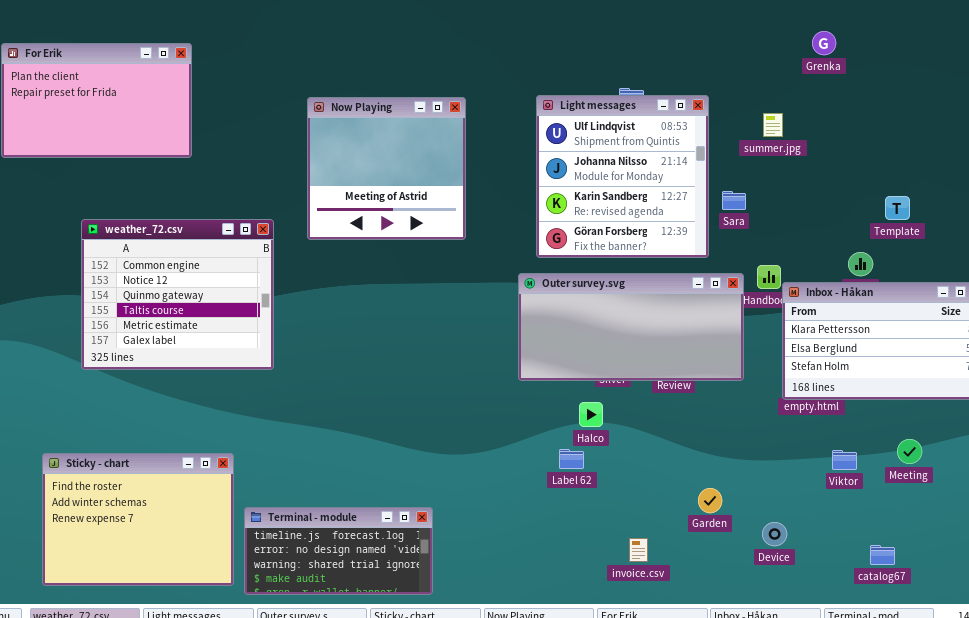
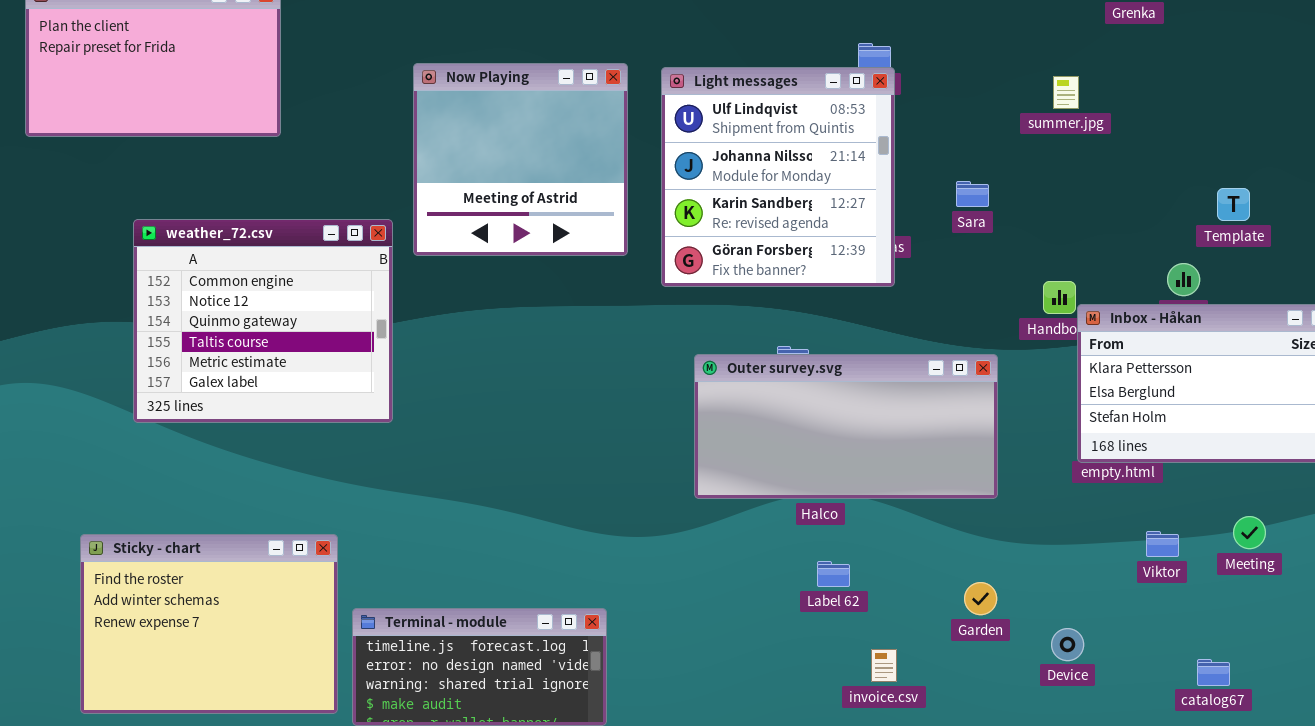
Light messages: [536,95,709,258] -> [661,67,895,287], moved
Now Playing: [307,97,466,240] -> [413,63,628,256], moved
Sara: [722,191,746,210] -> [956,181,989,207], moved
Outer survey.svg: [518,273,744,381] -> [694,354,998,499], moved
Label 62: [559,449,584,469] -> [817,561,850,587], moved

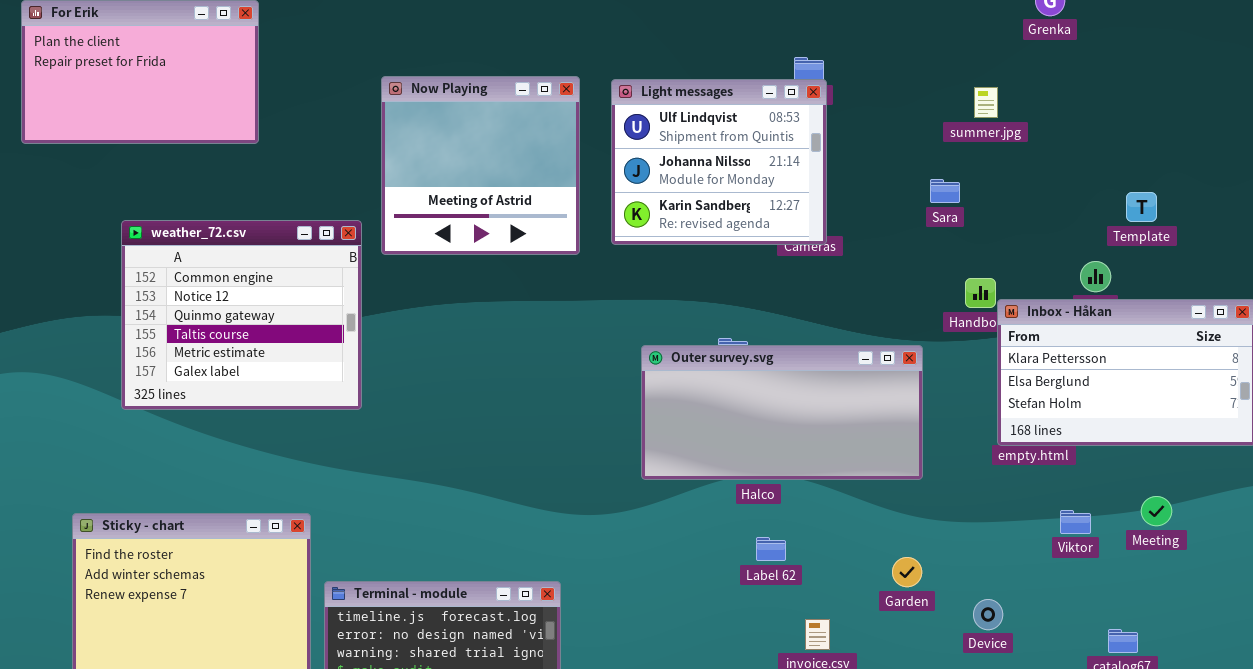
Light messages: [661,67,895,287] -> [611,79,827,245], resized
Sara: [956,181,989,207] -> [930,179,960,203], moved

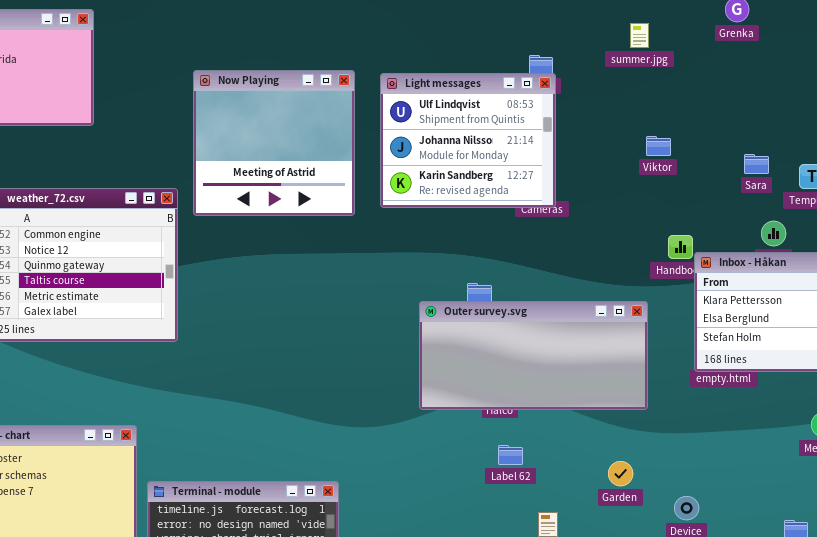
summer.jpg: [974,87,998,118] -> [630,23,649,48], moved
Sara: [930,179,960,203] -> [744,154,769,174], moved
Outer survey.svg: [641,345,923,480] -> [419,301,648,410], moved
Viktor: [1060,510,1091,534] -> [646,136,671,156], moved

